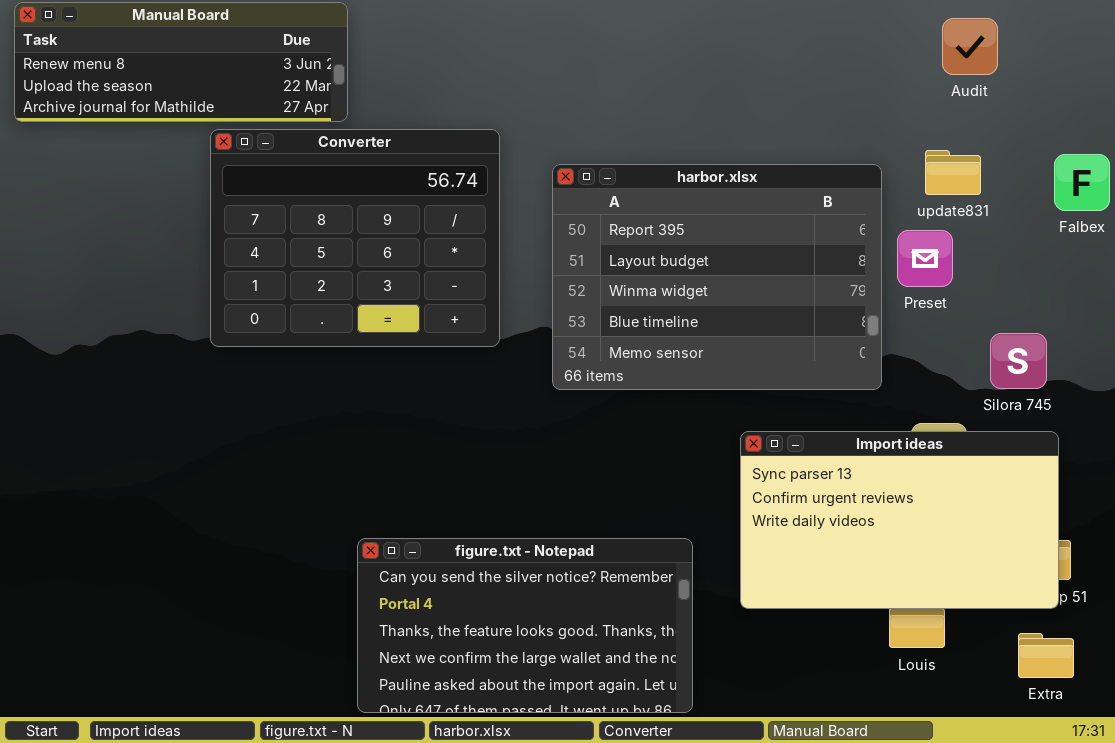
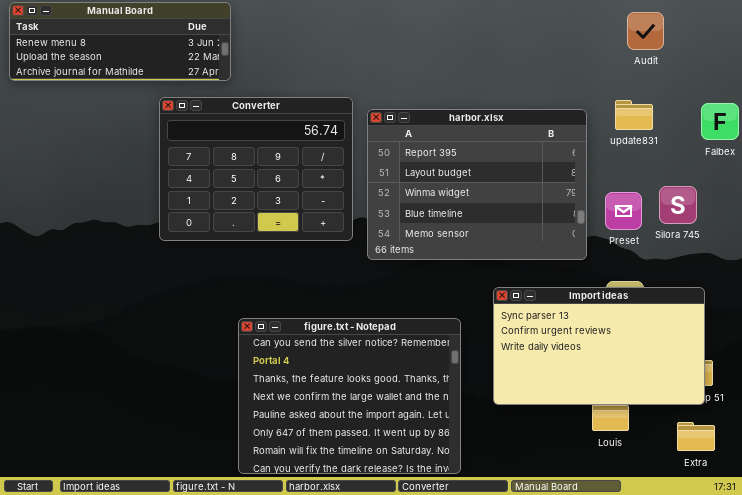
Converter: [210,129,500,347] -> [159,97,353,241], moved
Preset: [897,230,953,287] -> [605,192,642,230], moved
Silora 745: [990,333,1047,389] -> [659,186,697,224], moved
figure.txt - Notepad: [357,538,693,713] -> [238,318,461,474], resized

